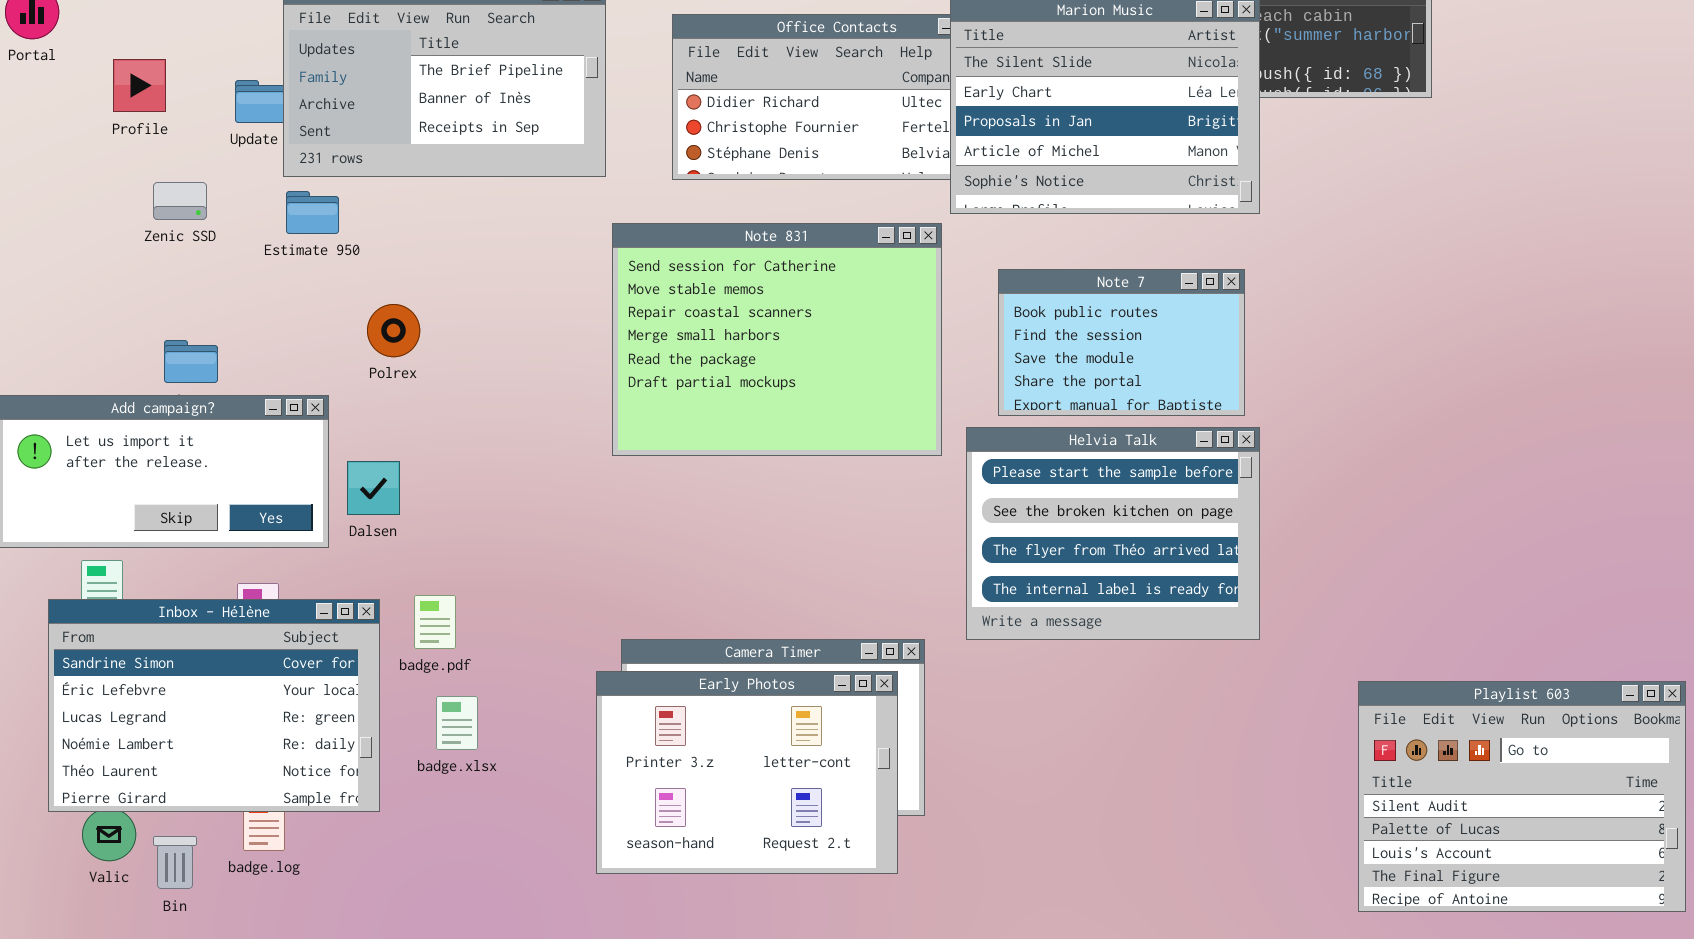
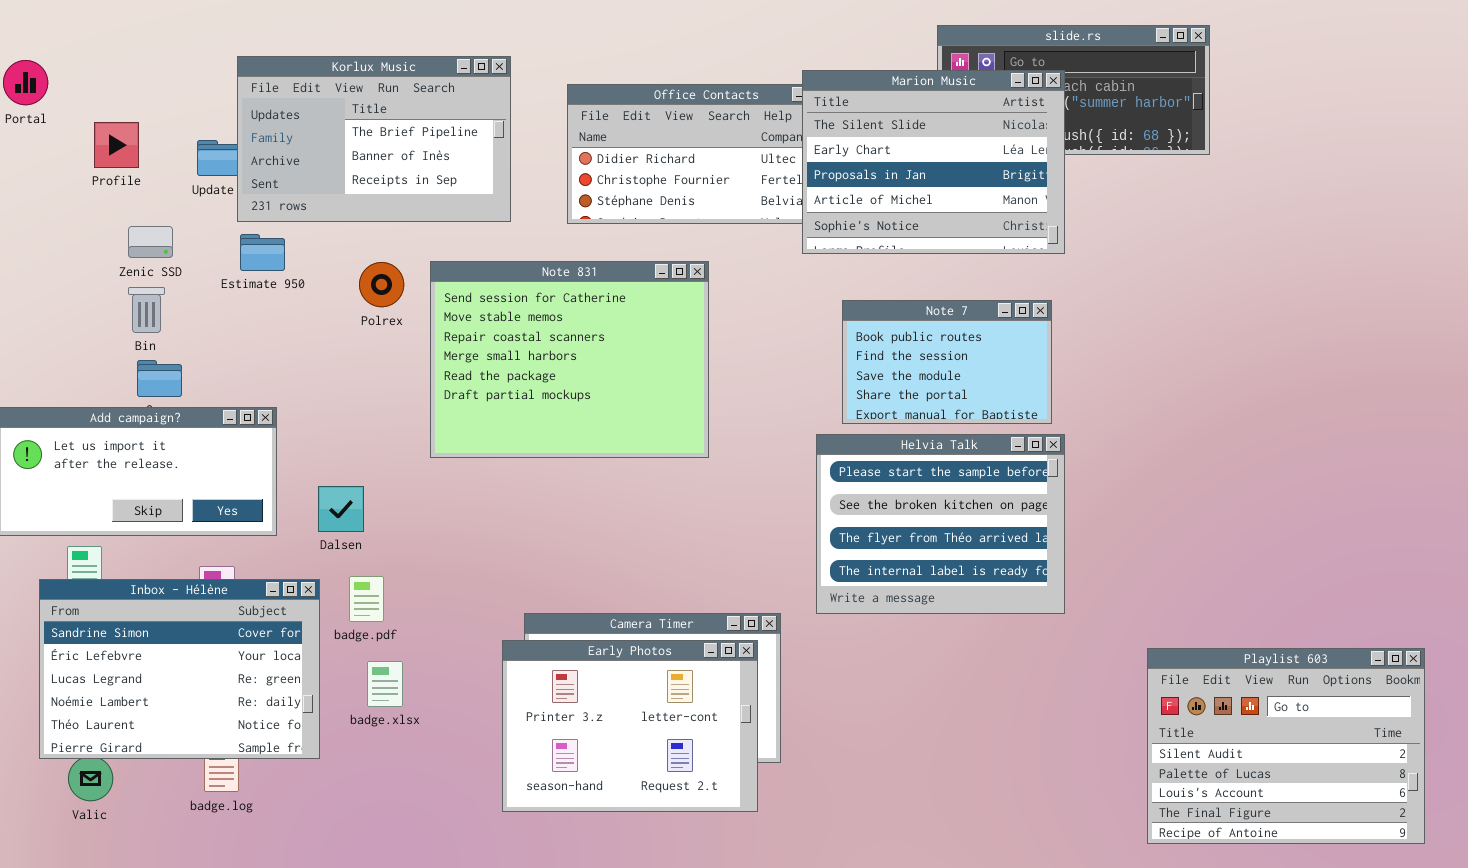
Note 831: [612,223,942,456] -> [430,261,709,458], moved
Polrex: [367,304,420,357] -> [359,262,404,307], moved
Dalsen: [347,461,400,515] -> [318,486,364,532], moved
Bin: [153,836,197,889] -> [128,287,165,333], moved

